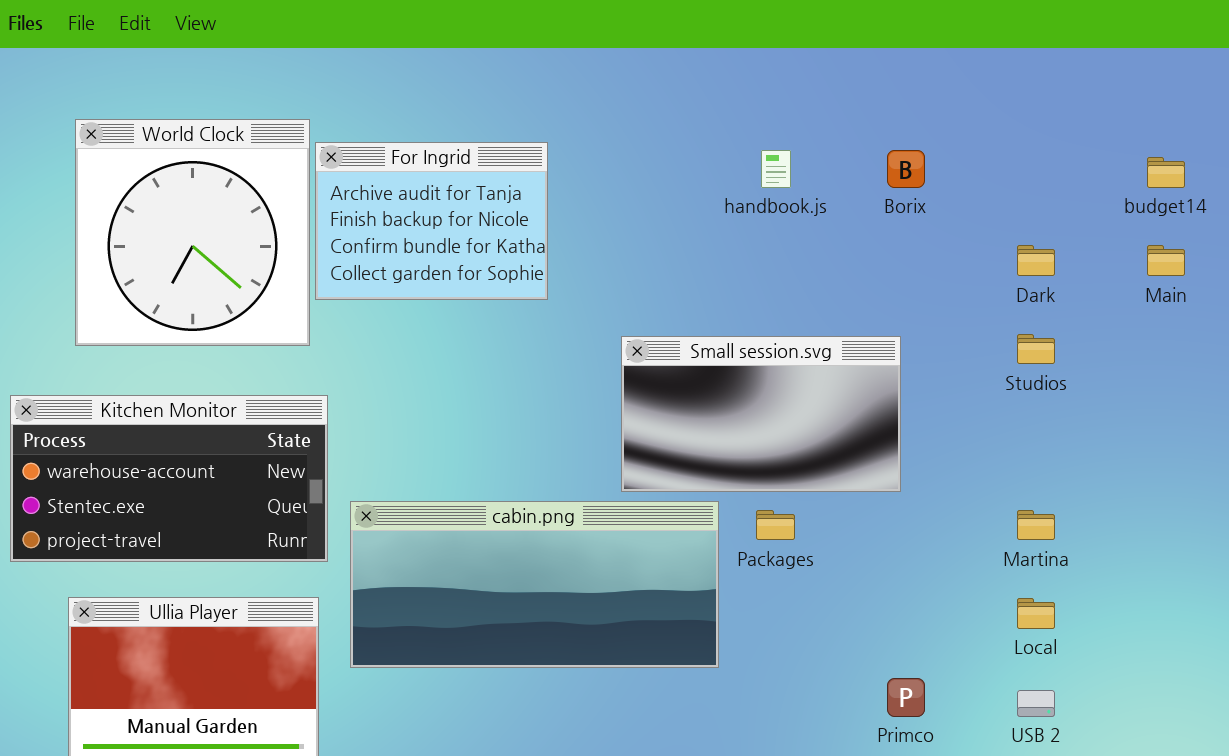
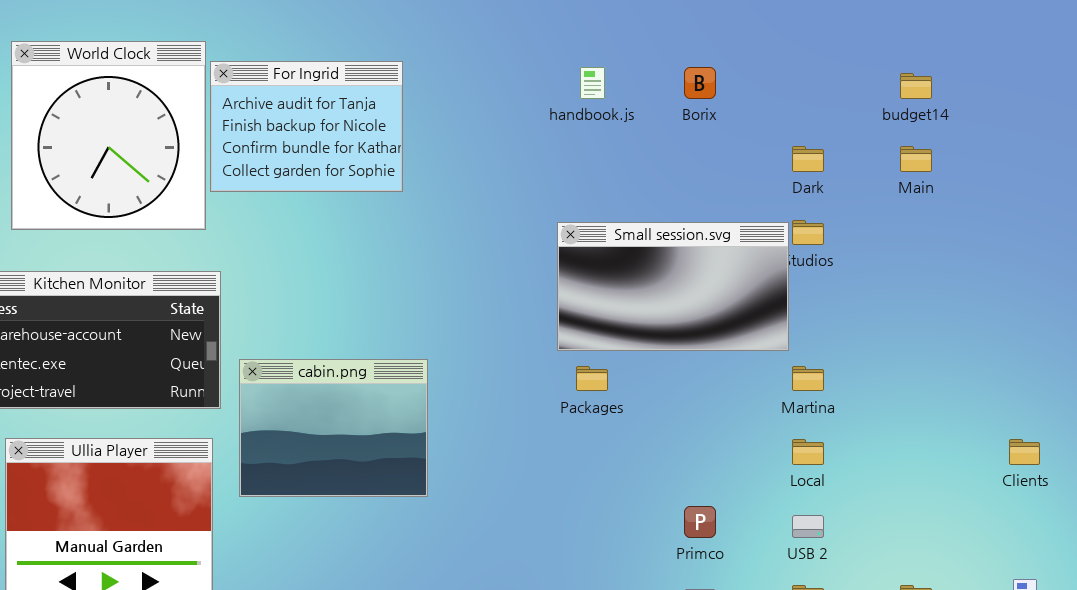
Small session.svg: [621,336,901,492] -> [557,222,789,351], moved
cabin.png: [350,501,719,668] -> [239,359,428,497], resized

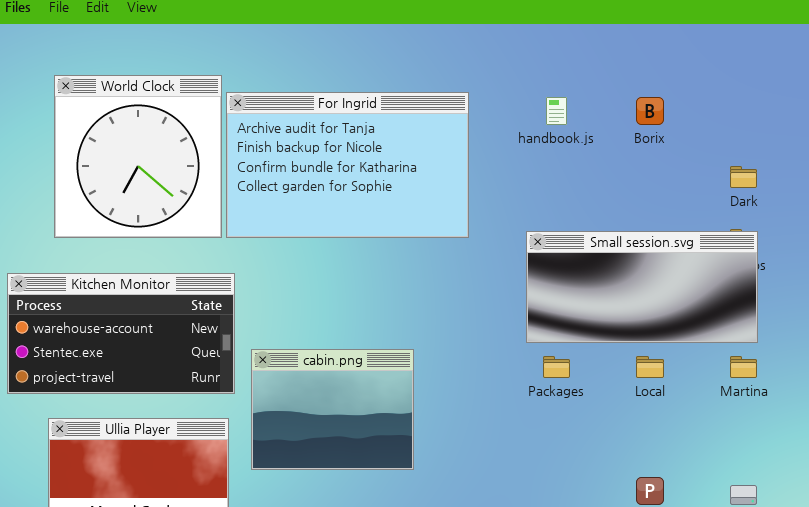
For Ingrid: [210,61,403,192] -> [226,92,469,238], resized
Small session.svg: [557,222,789,351] -> [526,231,758,343], resized
Local: [792,439,824,465] -> [636,356,664,378], moved

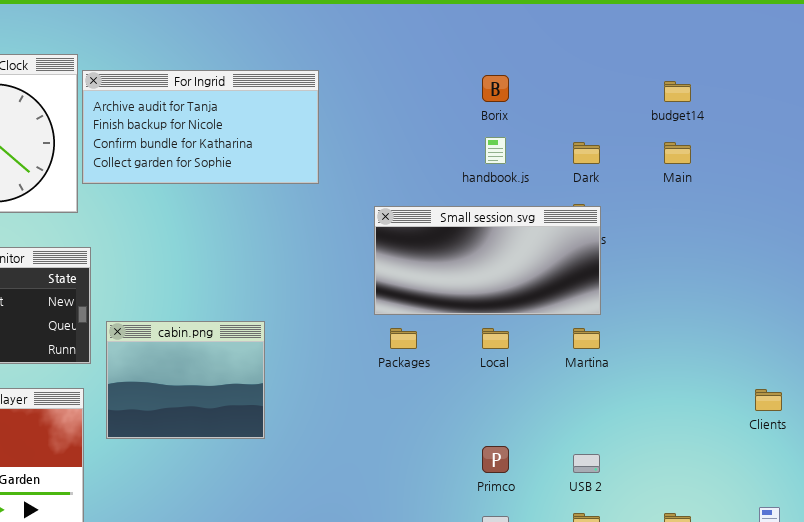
For Ingrid: [226,92,469,238] -> [82,70,319,184], resized
handbook.js: [546,97,567,125] -> [485,137,506,164], moved

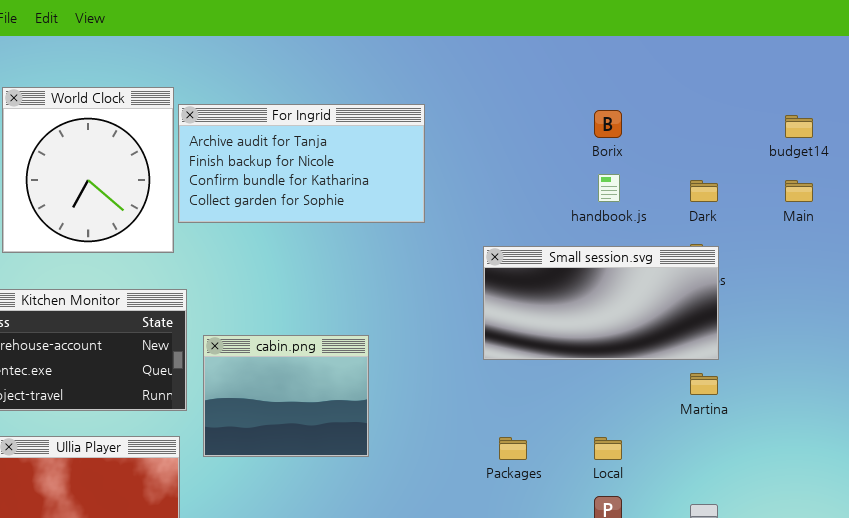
cabin.png: [106,321,265,439] -> [203,335,369,457], moved
Packages: [390,328,417,349] -> [499,437,527,460], moved
Local: [482,328,509,349] -> [594,437,622,460], moved

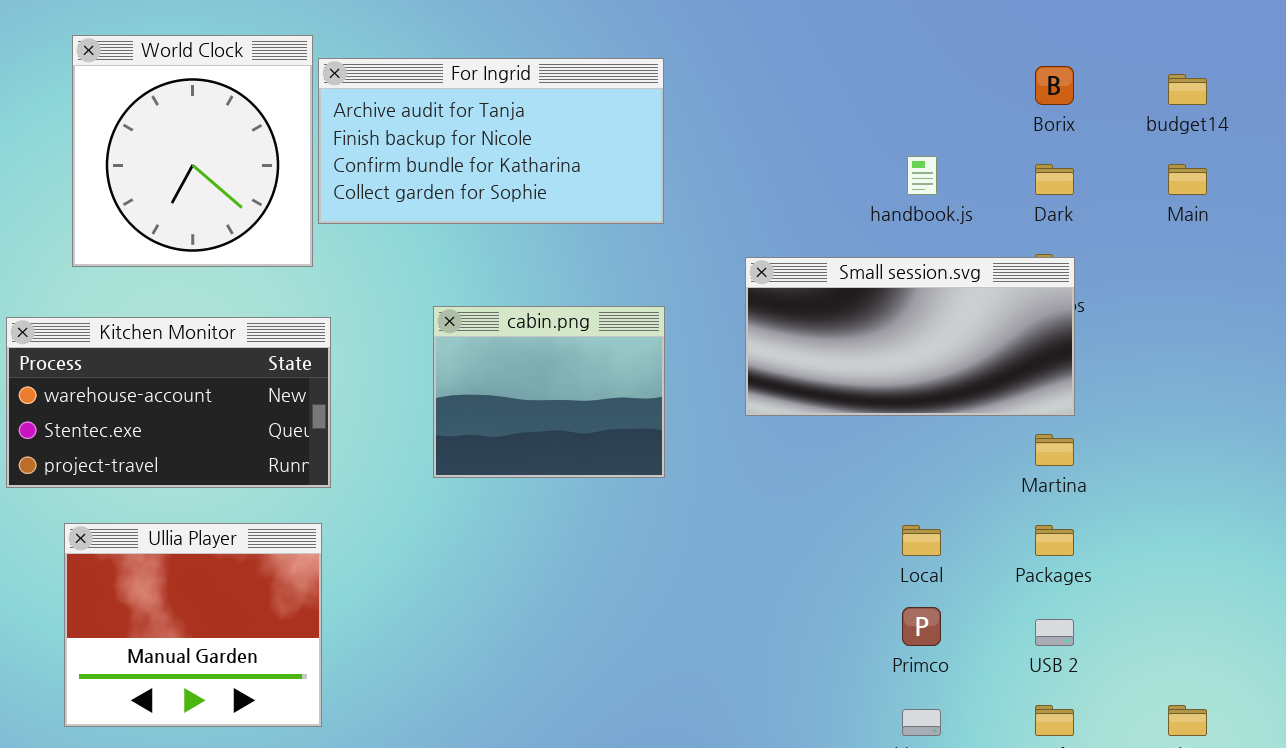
Borix: [594,110,622,138] -> [1035,66,1074,105], moved
cabin.png: [203,335,369,457] -> [433,306,665,478], moved
Packages: [499,437,527,460] -> [1035,525,1074,556], moved

